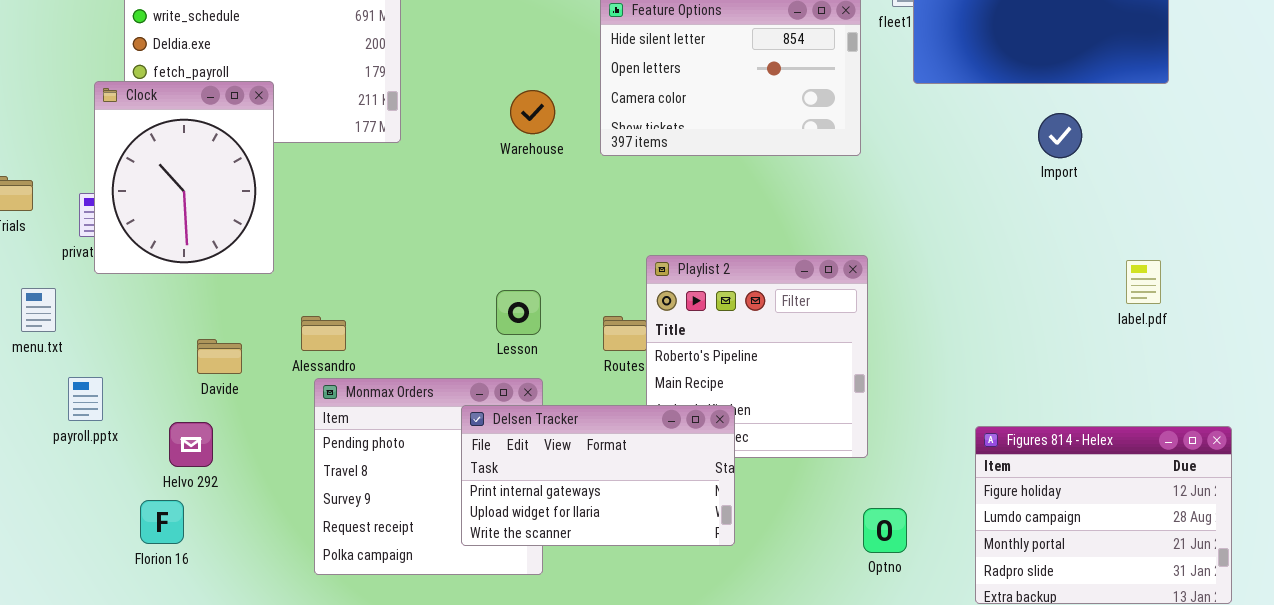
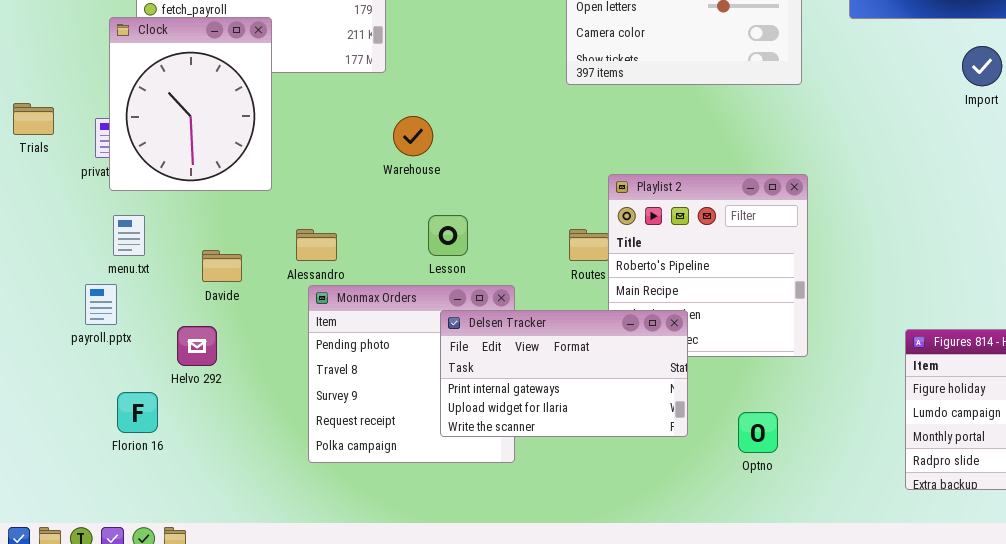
Warehouse: [510,90,555,134] -> [393,116,433,156], moved
menu.txt: [21,288,56,332] -> [113,215,145,256], moved
Lesson: [496,290,541,335] -> [428,215,468,256], moved
Florion 16: [140,500,184,544] -> [117,392,158,433], moved
Optno: [863,508,907,553] -> [738,412,778,453], moved

